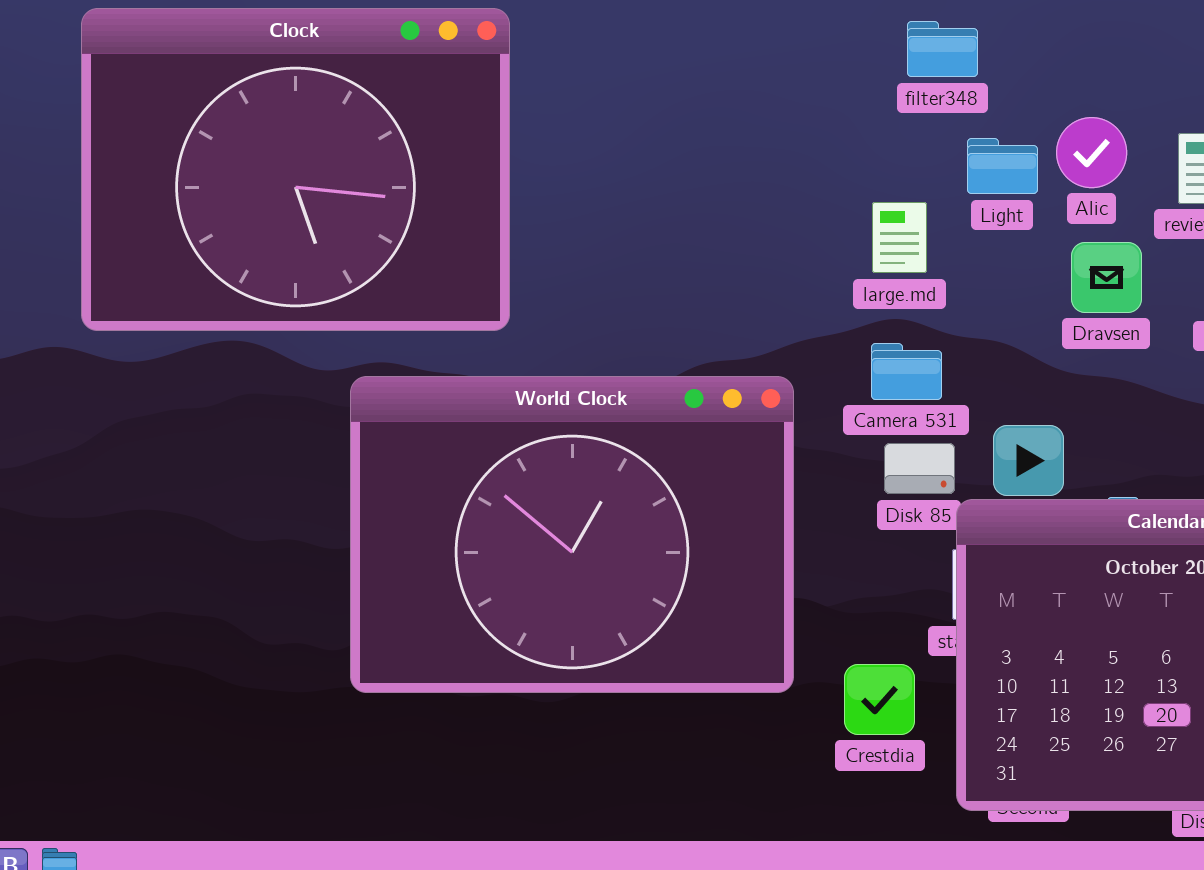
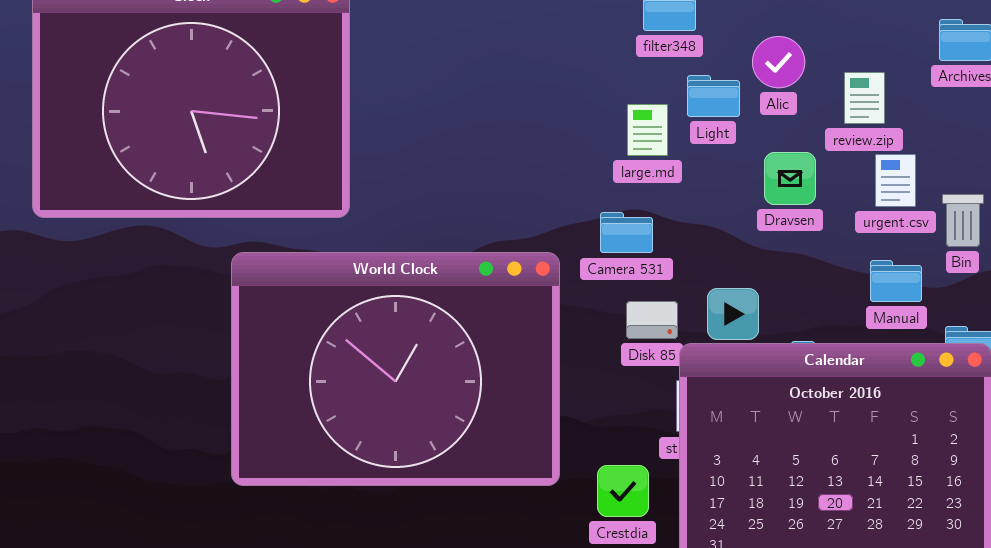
Alic: [1056,117,1127,188] -> [752,36,805,88], moved
large.md: [872,202,927,273] -> [627,104,668,156], moved
Camera 531: [871,343,942,400] -> [600,212,653,253], moved

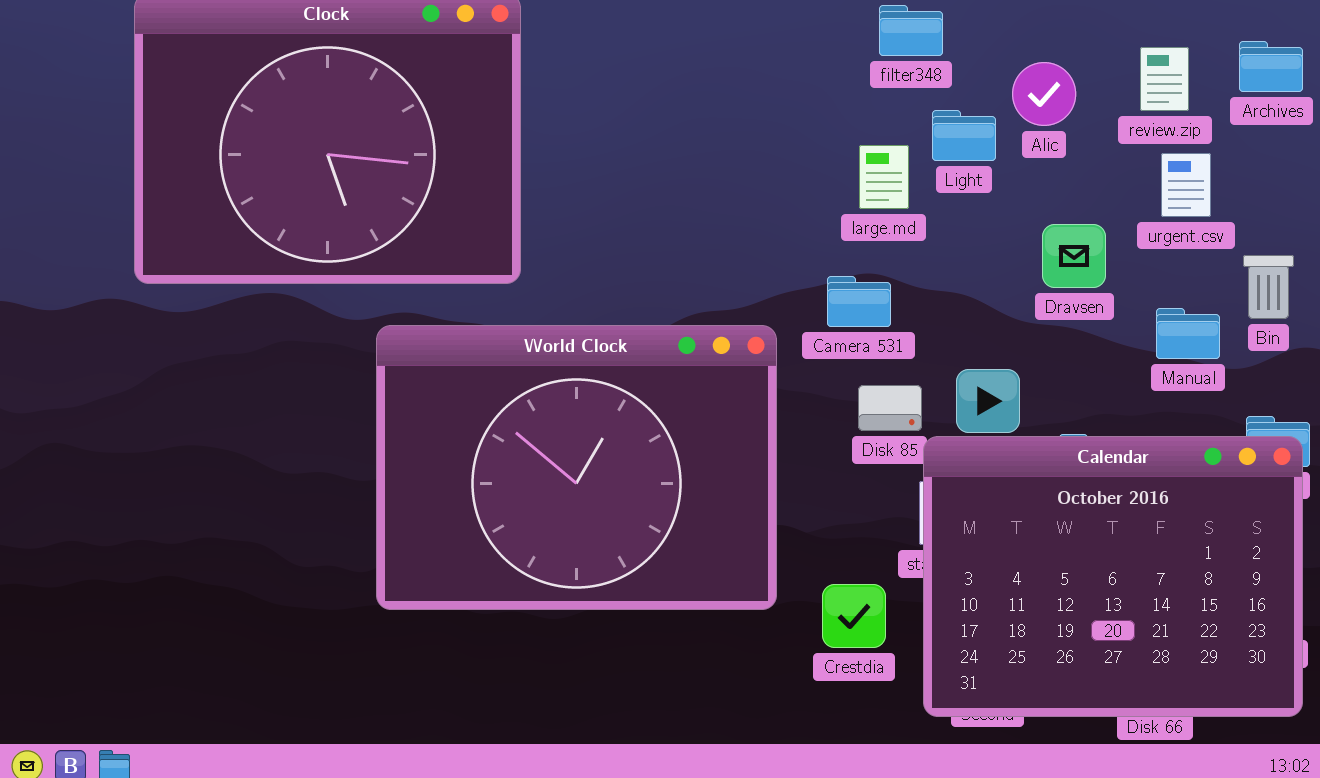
review.zip: [844,72,885,124] -> [1140,47,1189,111], moved
Dravsen: [764,152,816,205] -> [1042,224,1106,288], moved
urgent.csv: [875,154,916,207] -> [1161,153,1211,217], moved
Manual: [870,260,922,302] -> [1156,308,1220,359], moved

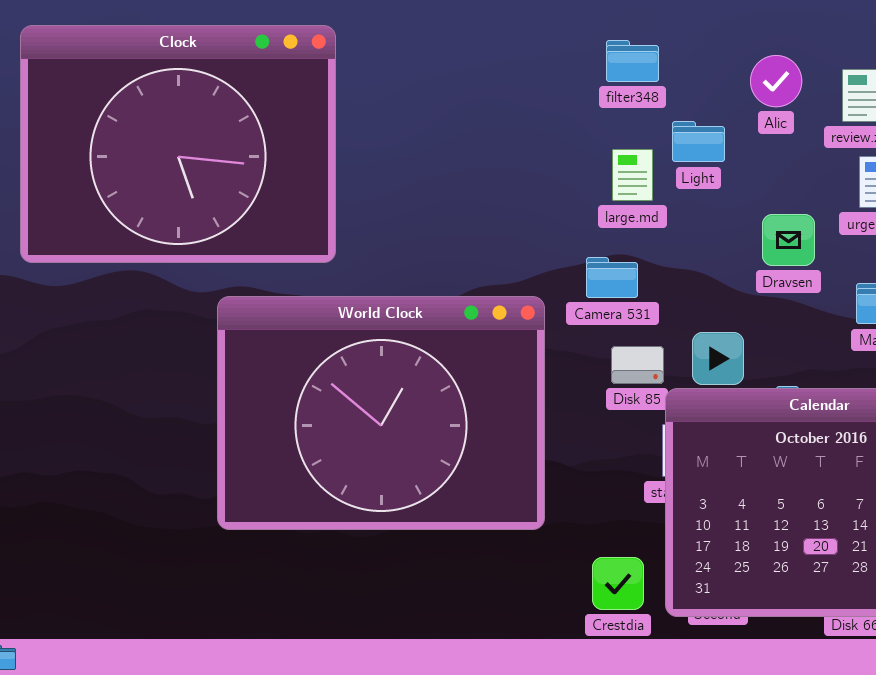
filter348: [879,5,943,56] -> [606,40,659,82], moved
Alic: [1012,62,1076,126] -> [750,55,802,107], moved
Crestdia: [822,584,886,648] -> [592,557,644,610], moved

